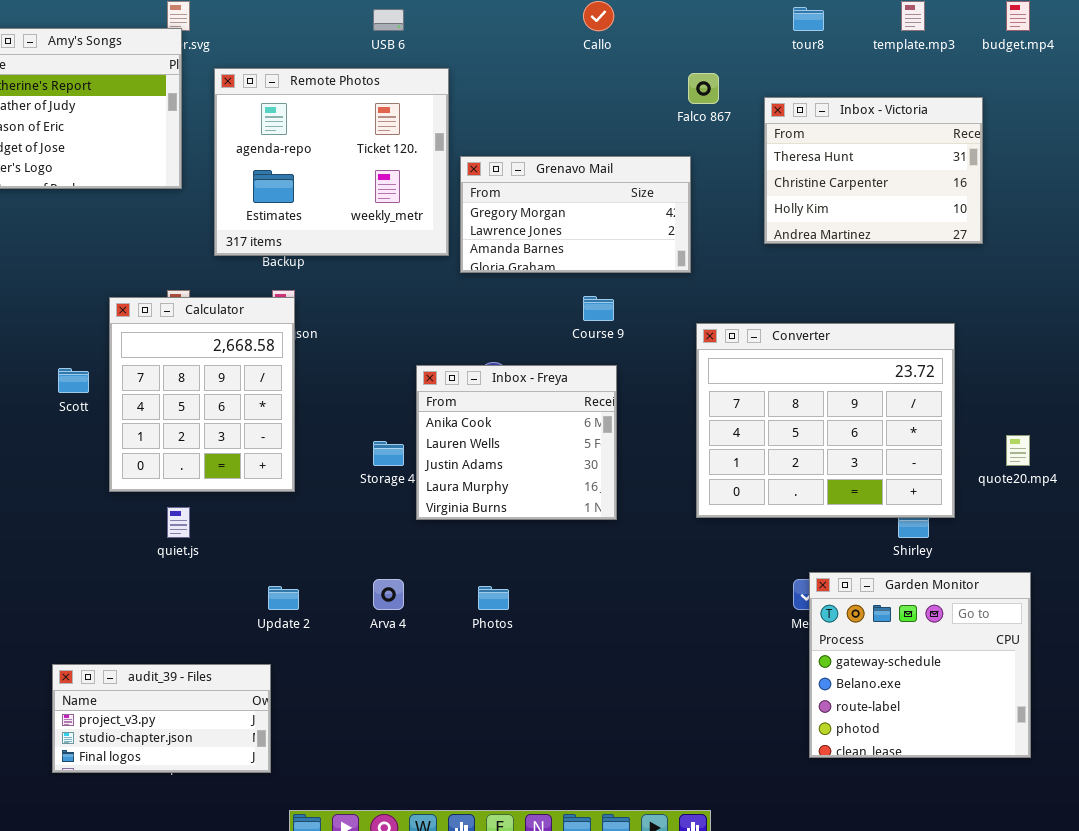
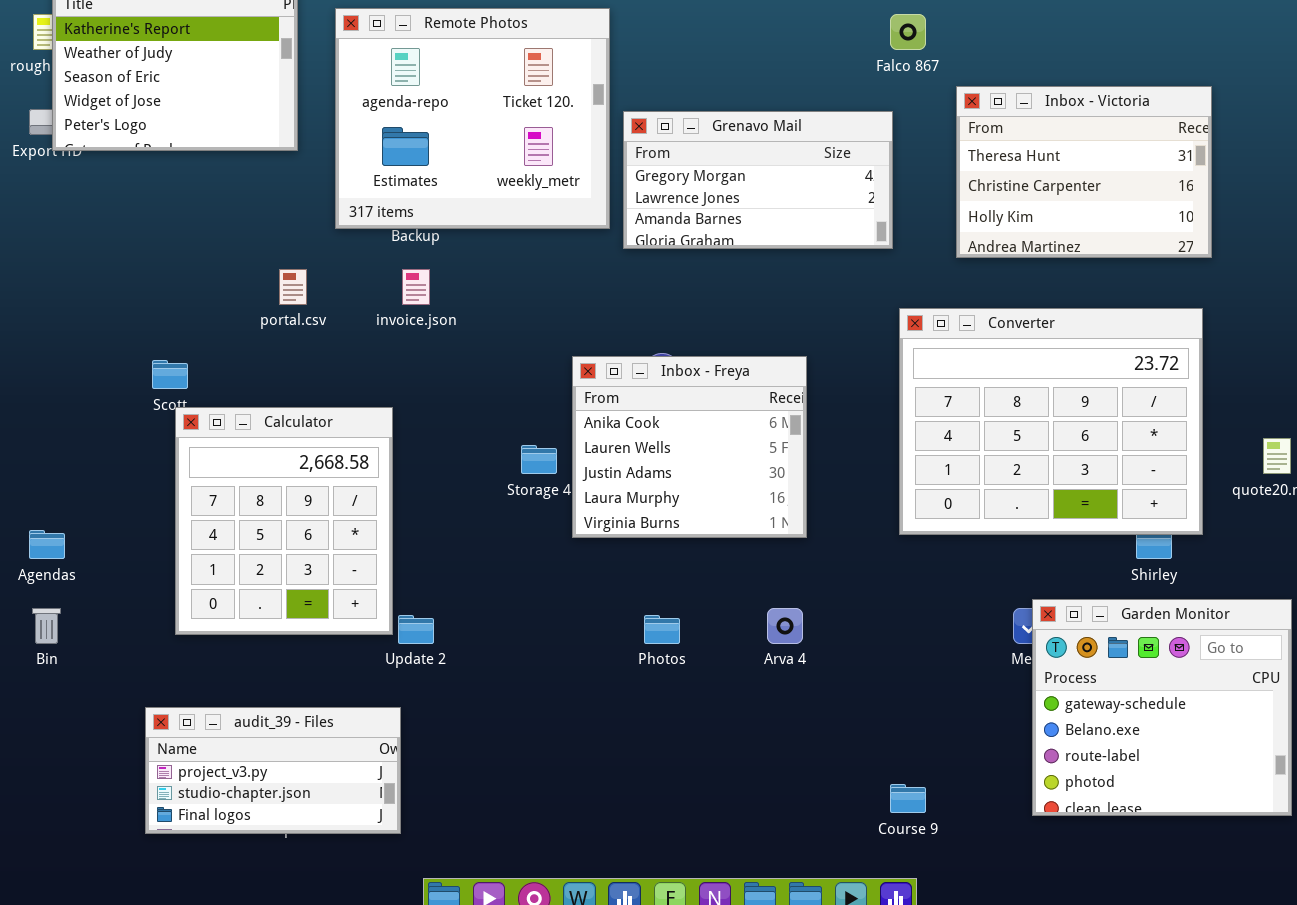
Inbox - Victoria: [764,97,983,244] -> [956,86,1212,258], moved
Course 9: [583,296,614,321] -> [890,784,926,813], moved
Calculator: [109,297,295,492] -> [175,407,393,635], moved
Arva 4: [373,579,404,610] -> [767,608,803,644], moved

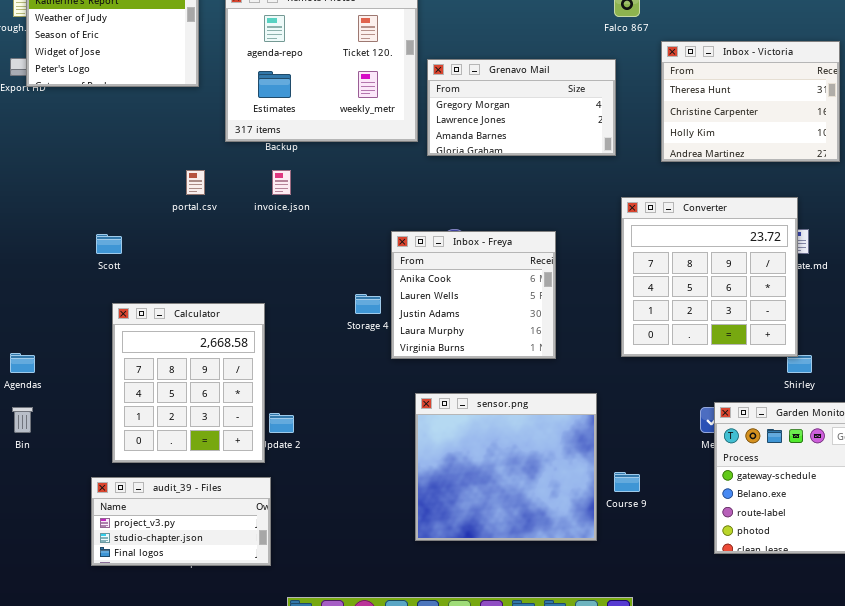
Converter: [899,308,1203,535] -> [621,197,798,357], resized
Calculator: [175,407,393,635] -> [112,303,265,463], moved
sensor.png: none -> [415,393,597,541], opened
Course 9: [890,784,926,813] -> [614,472,640,492], moved

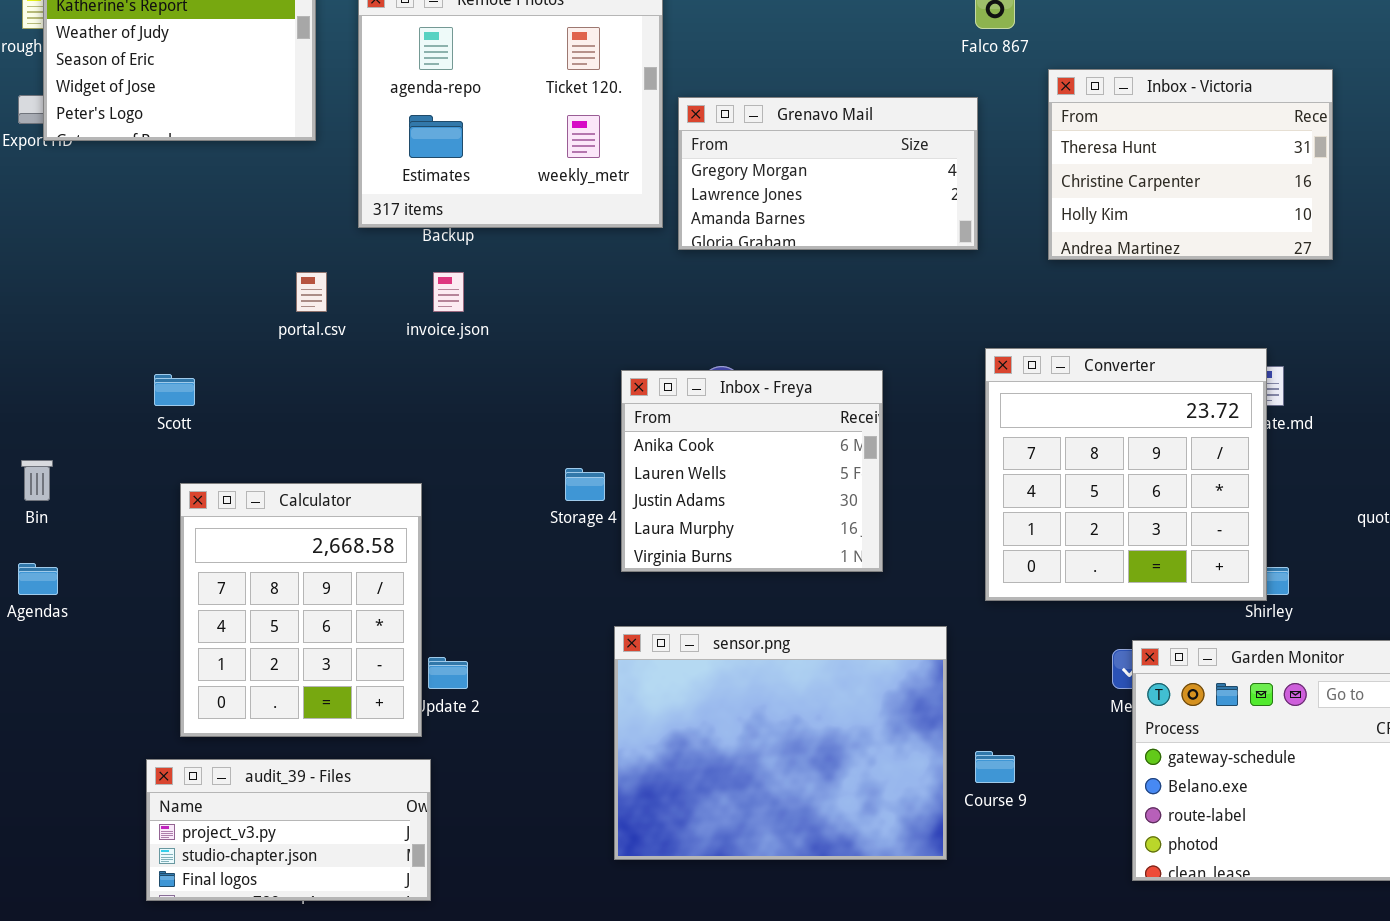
Converter: [621,197,798,357] -> [985,348,1267,601], moved
sensor.png: [415,393,597,541] -> [614,626,947,860], resized
Bin: [12,407,33,433] -> [21,460,53,501], moved

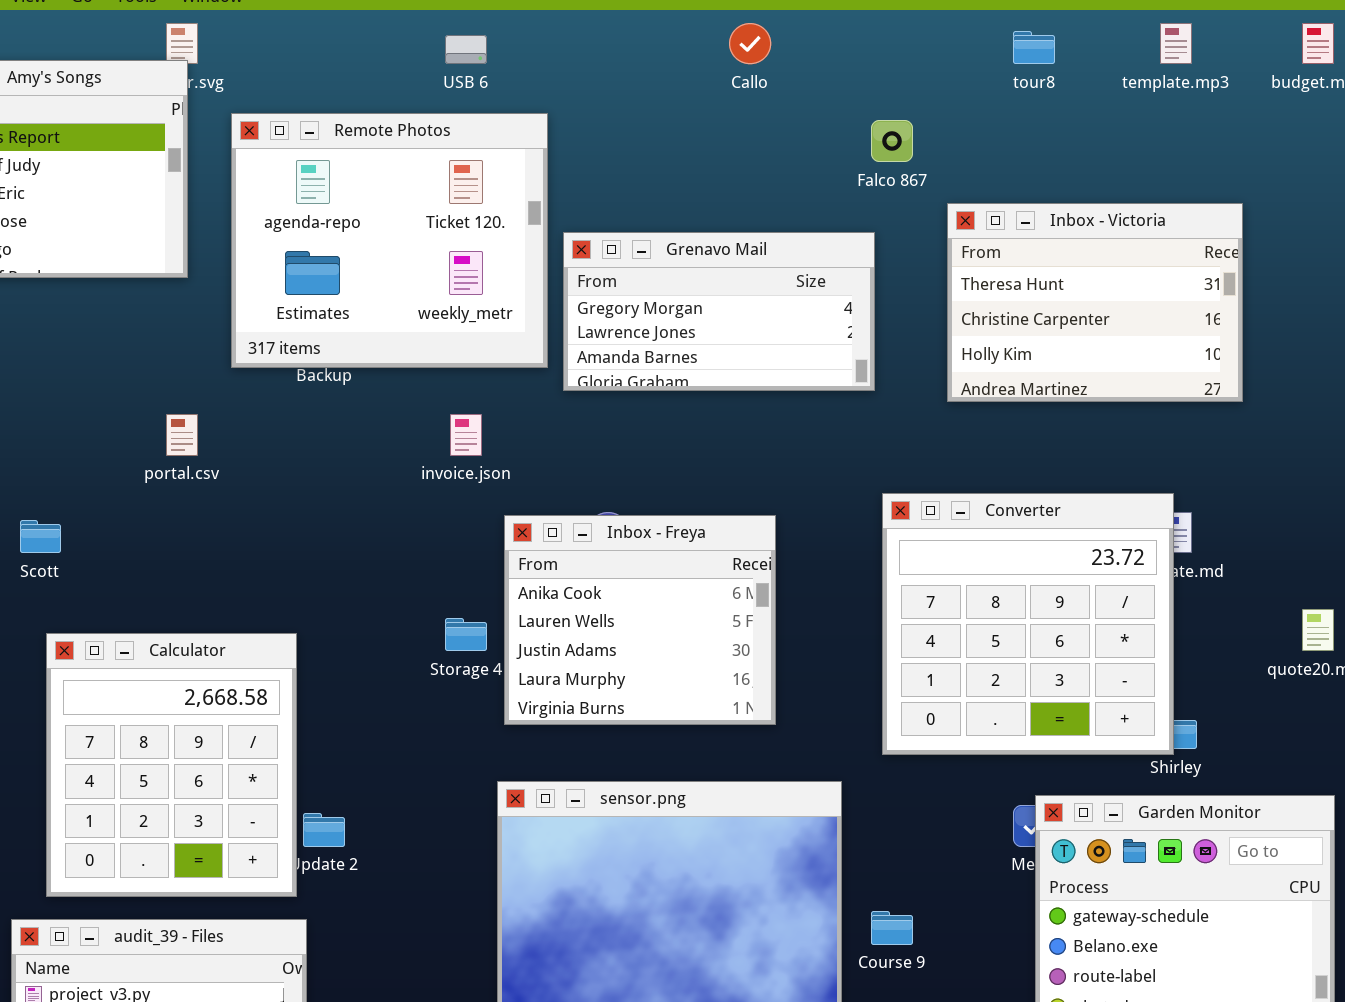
invoice.json: [433,272,464,312] -> [450,414,482,456], moved

